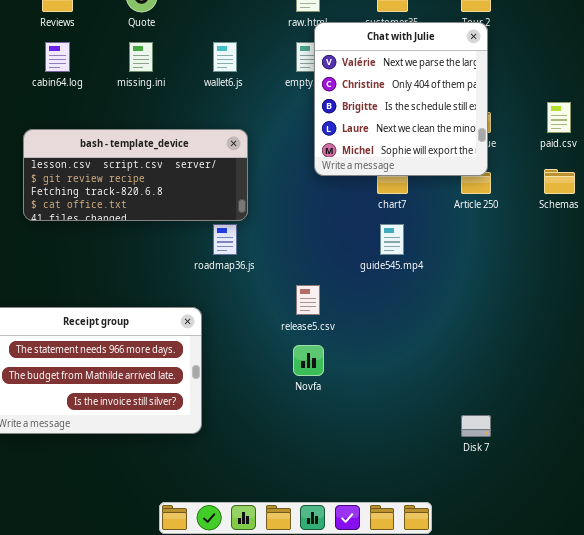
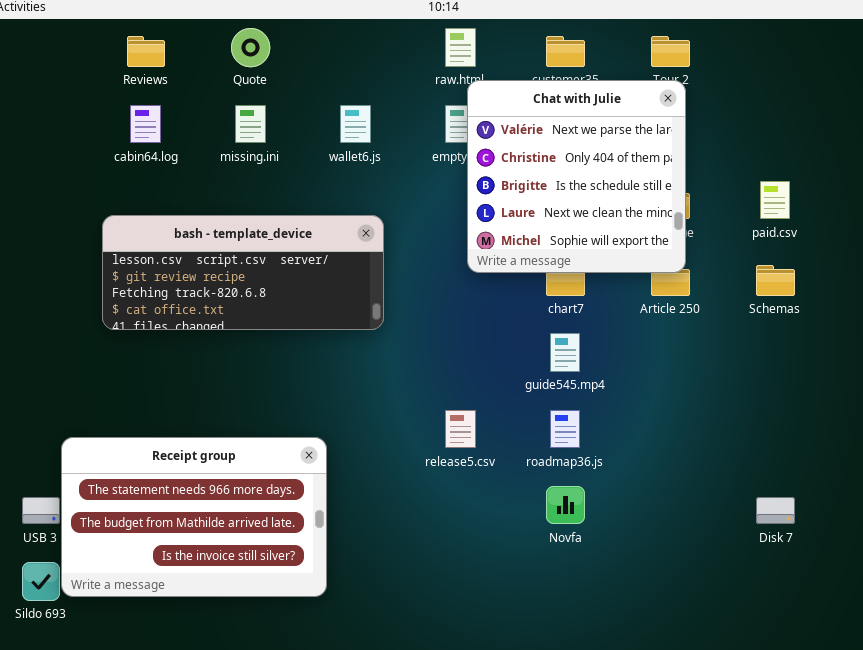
roadmap36.js: [213,224,237,255] -> [550,410,580,448], moved
Novfa: [293,345,324,376] -> [546,486,585,524], moved
Disk 7: [461,415,491,437] -> [756,497,795,524], moved

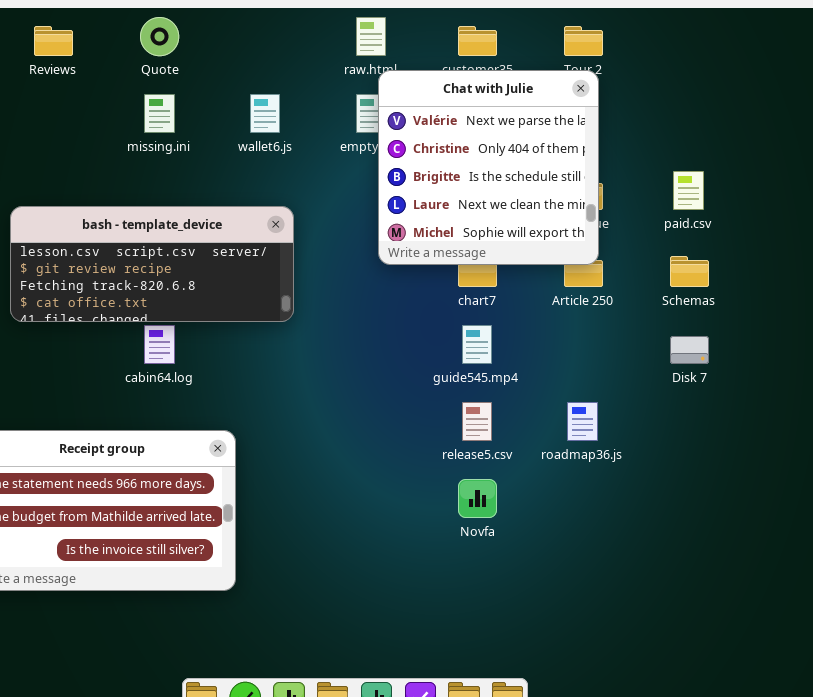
cabin64.log: [130,105,161,143] -> [144,325,175,364], moved
release5.csv: [445,410,476,448] -> [462,402,492,441], moved
roadmap36.js: [550,410,580,448] -> [567,402,598,441], moved
Disk 7: [756,497,795,524] -> [670,336,709,364], moved

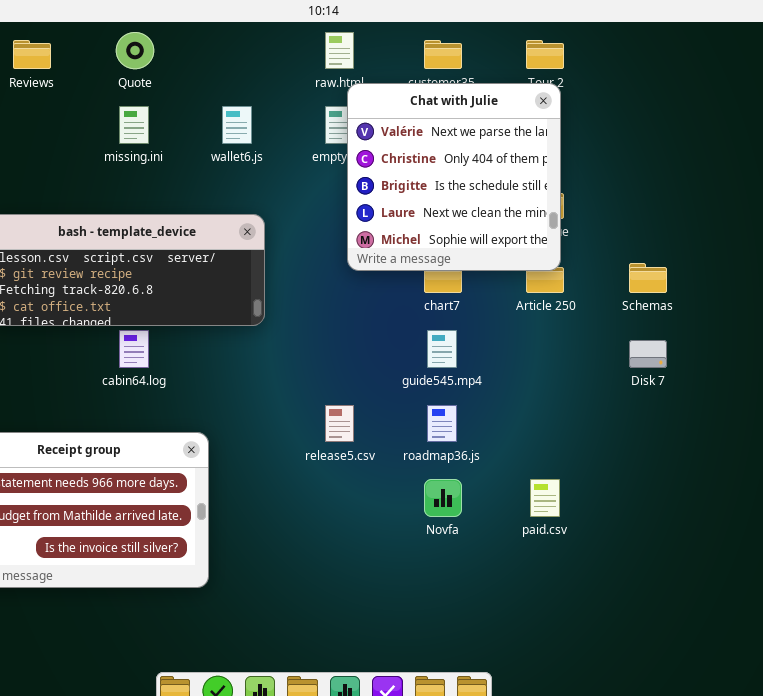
paid.csv: [673,171,704,210] -> [530,479,560,517], moved
release5.csv: [462,402,492,441] -> [325,405,354,442], moved
roadmap36.js: [567,402,598,441] -> [427,405,457,442], moved

